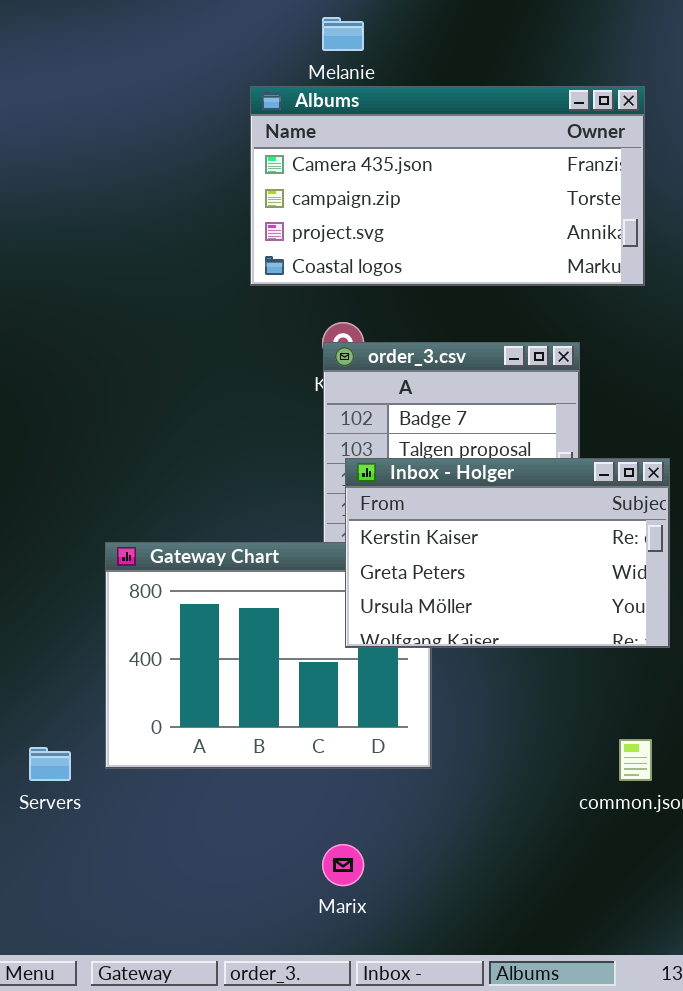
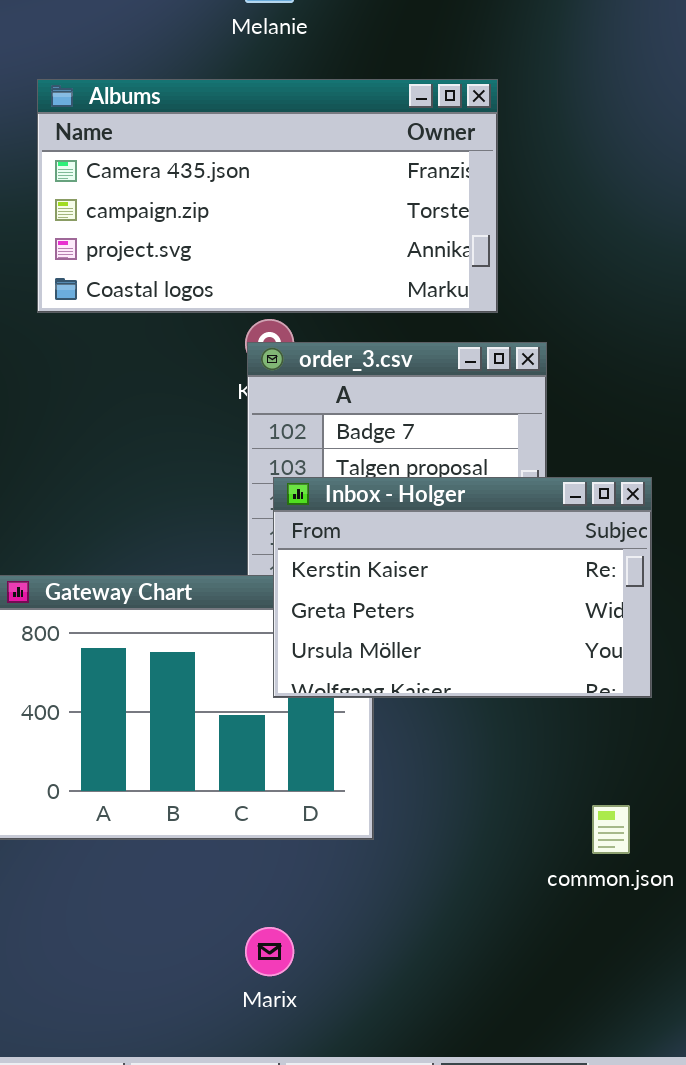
Albums: [250,86,645,286] -> [37,79,498,313], moved

